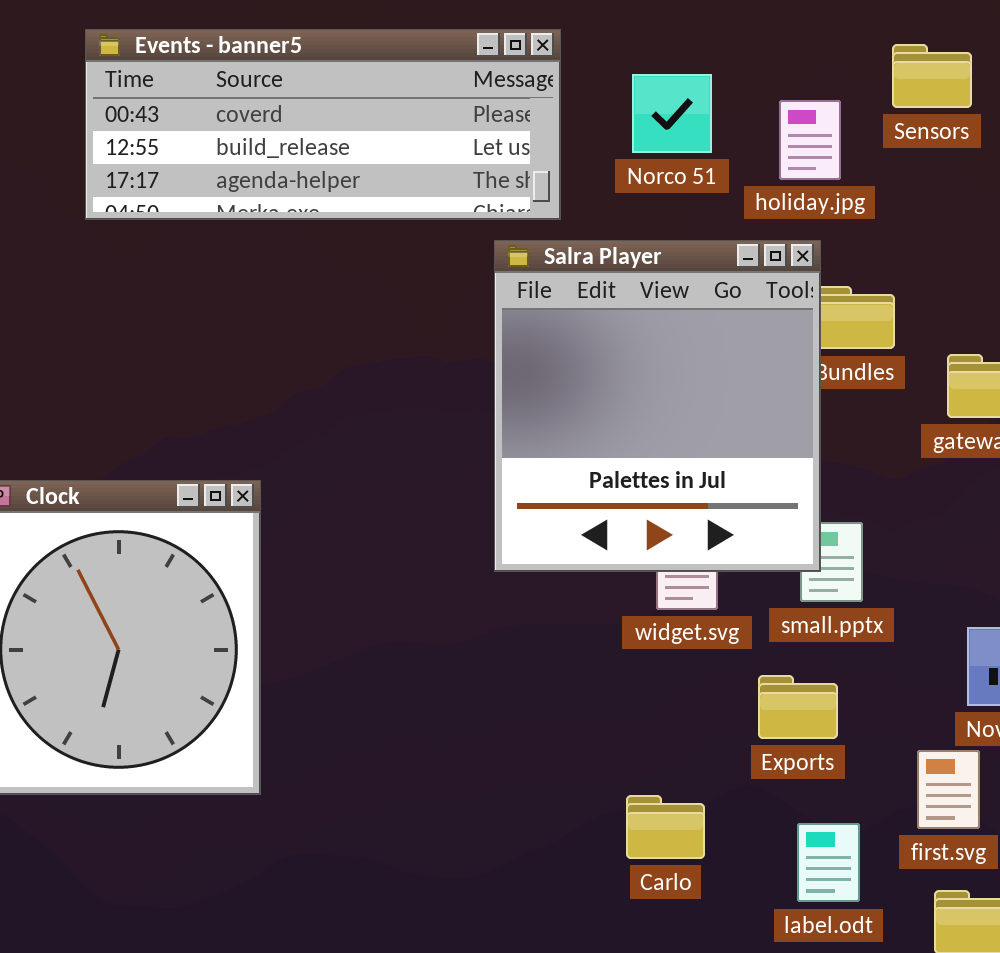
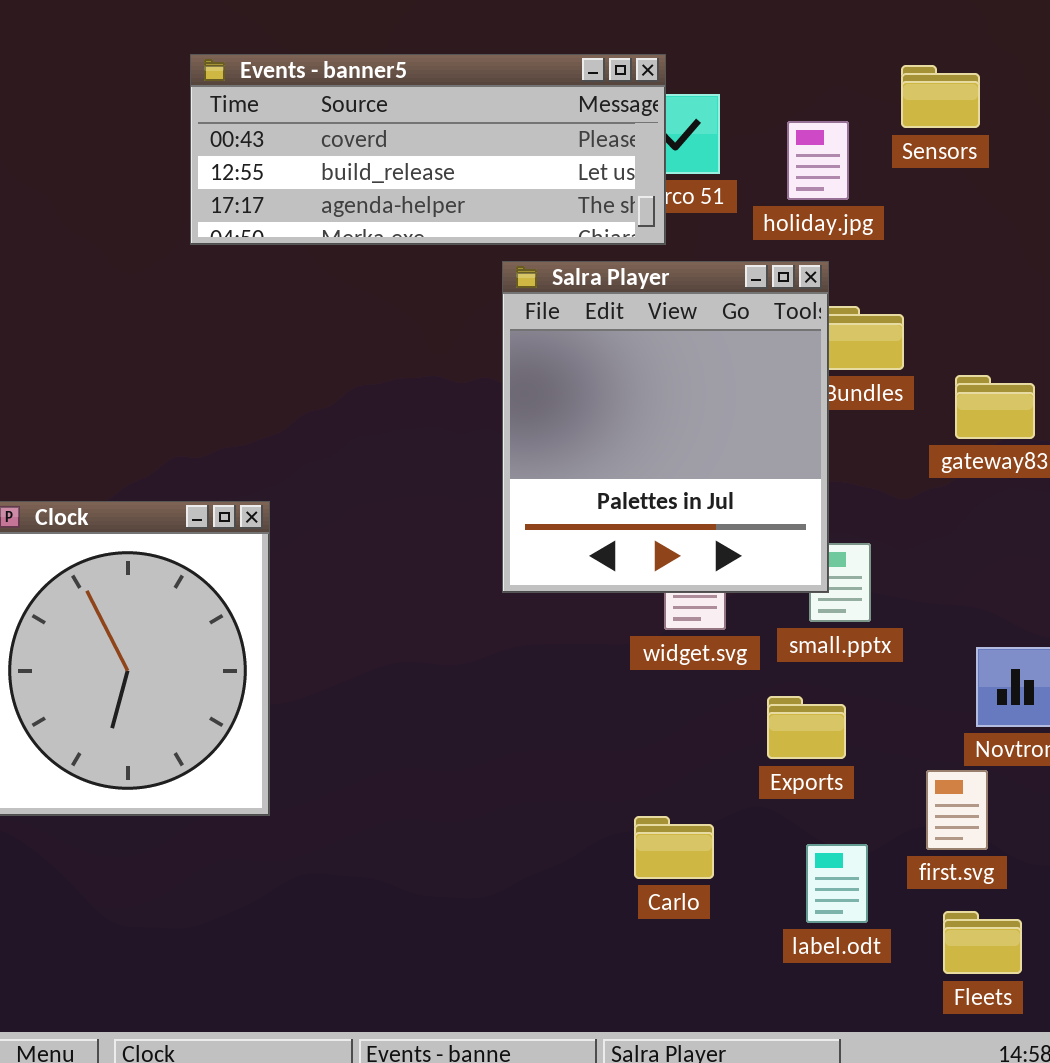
Events - banner5: [85,29,561,220] -> [190,54,666,245], moved

